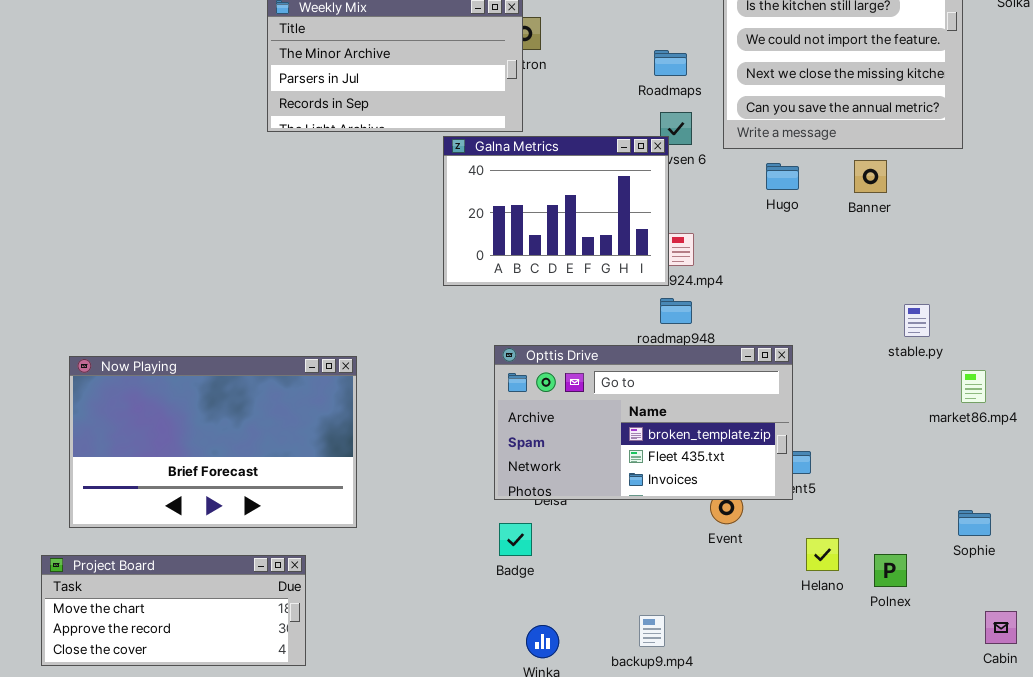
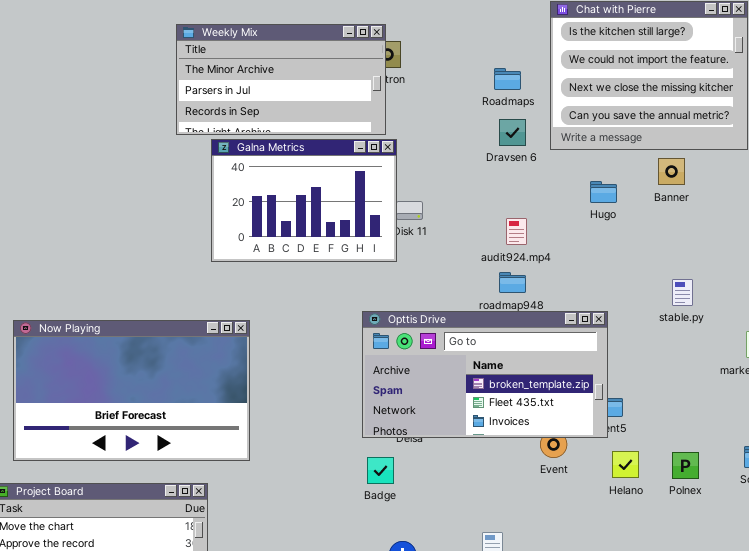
Galna Metrics: [443,136,669,286] -> [211,139,397,262], moved
Hugo: [766,163,799,190] -> [590,181,617,203], moved
stable.py: [904,304,930,337] -> [672,279,693,306], moved
Helano: [806,538,839,571] -> [612,451,639,478], moved
Polnex: [874,554,907,587] -> [672,452,699,479], moved

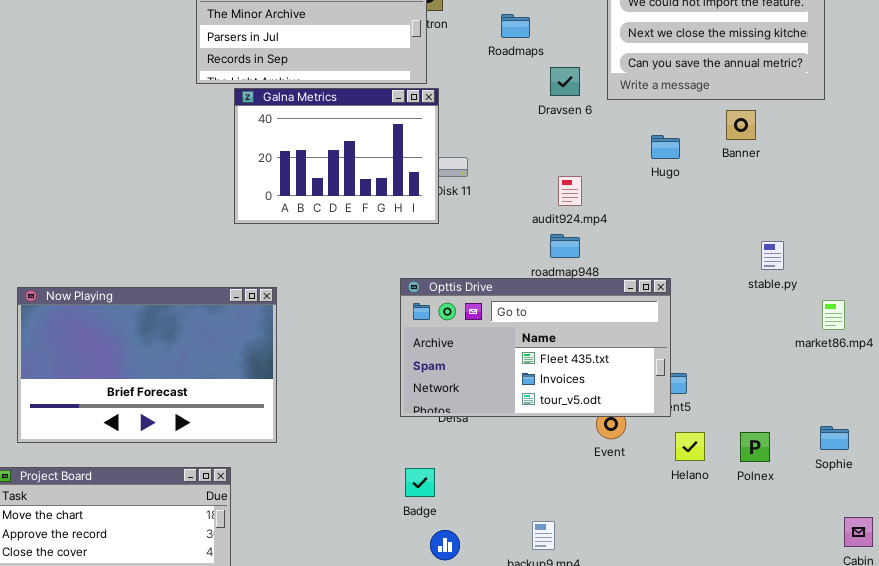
Roadmaps: [494,68,521,90] -> [501,14,530,38], moved
stable.py: [672,279,693,306] -> [761,241,784,270], moved
Opttis Drive: [362,311,608,438] -> [400,278,671,417], scrolled down 1 row
Badge: [367,457,394,484] -> [405,468,435,497], moved

